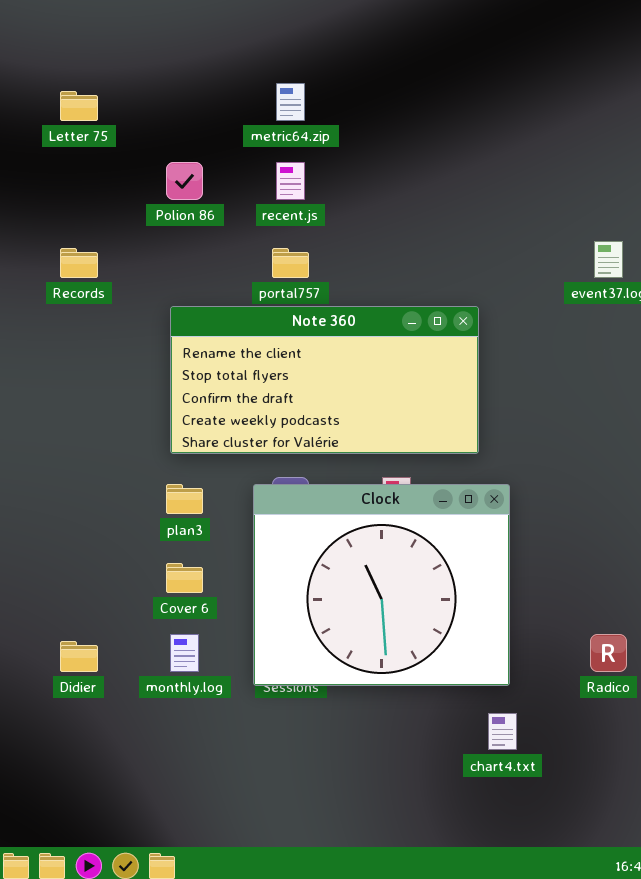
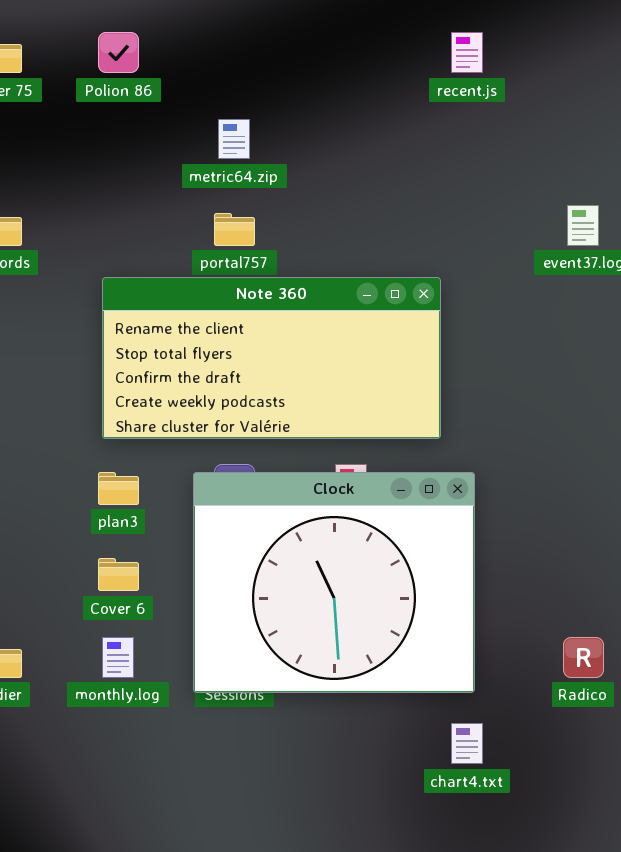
metric64.zip: [276,83,305,121] -> [218,119,250,159], moved
Polion 86: [166,162,203,200] -> [98,32,139,73], moved
recent.js: [276,162,305,200] -> [451,32,483,73], moved

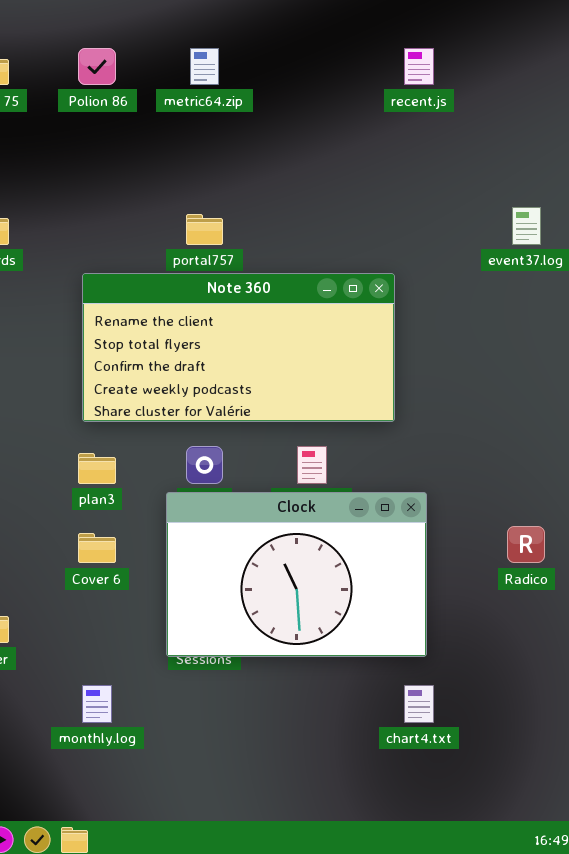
metric64.zip: [218,119,250,159] -> [190,48,219,85], moved
Clock: [193,472,475,693] -> [166,492,427,657], resized
monthly.log: [102,637,134,678] -> [82,685,112,723], moved
Radico: [563,637,604,678] -> [507,526,545,563], moved

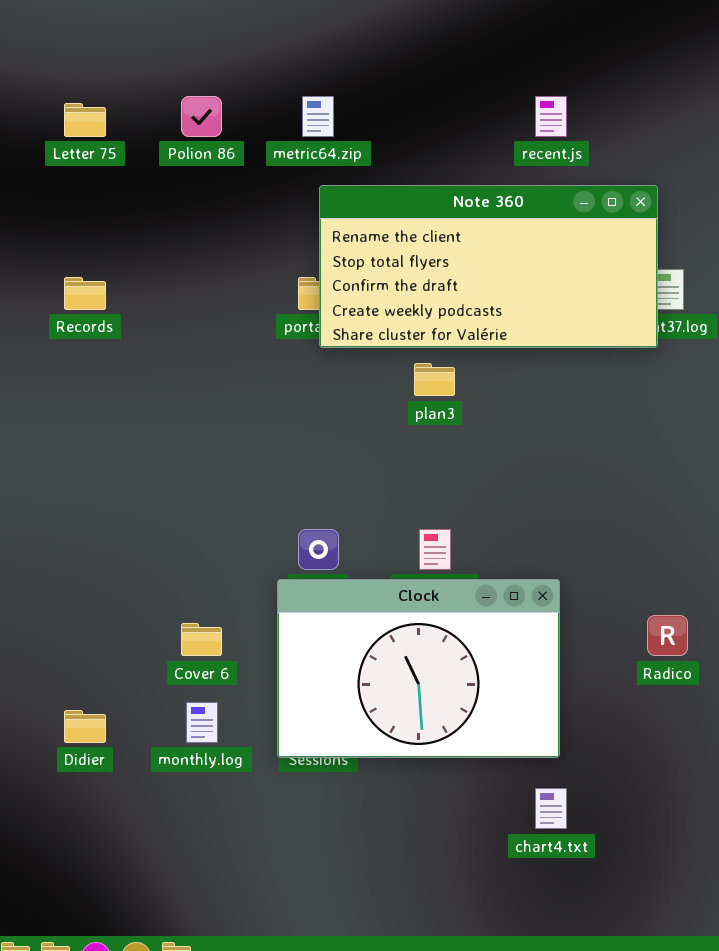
Note 360: [82,273,395,422] -> [319,185,658,348], moved
plan3: [78,453,116,484] -> [414,363,455,396], moved
monthly.log: [82,685,112,723] -> [186,702,218,743], moved

